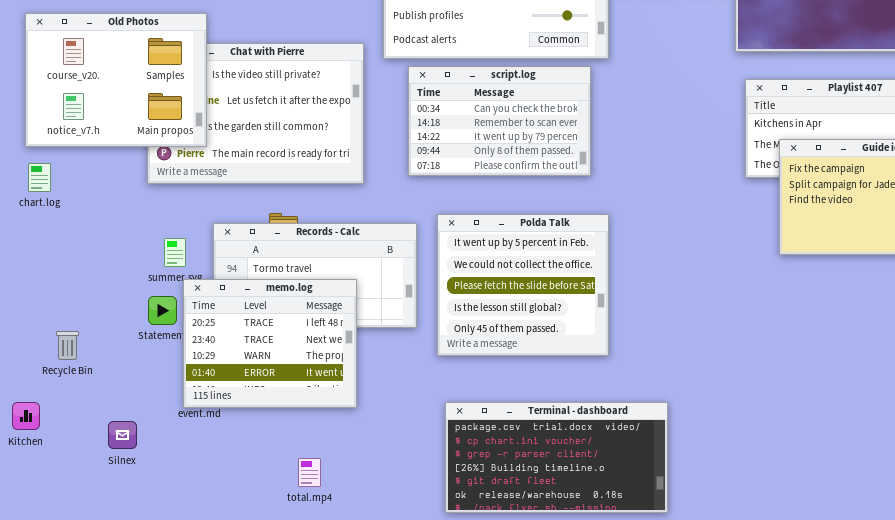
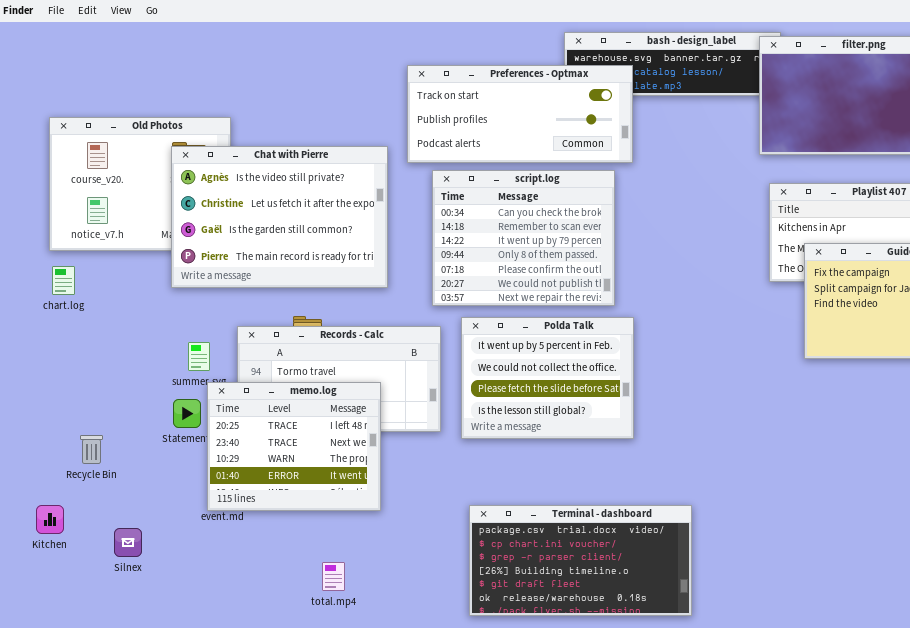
Chat with Pierre: [147,43,364,184] -> [171,146,388,288], raised
script.log: [408,66,591,176] -> [432,170,615,306], resized
Polda Talk: [437,214,609,356] -> [461,317,634,439], resized
Silnex: [108,421,137,449] -> [114,528,142,557], moved

